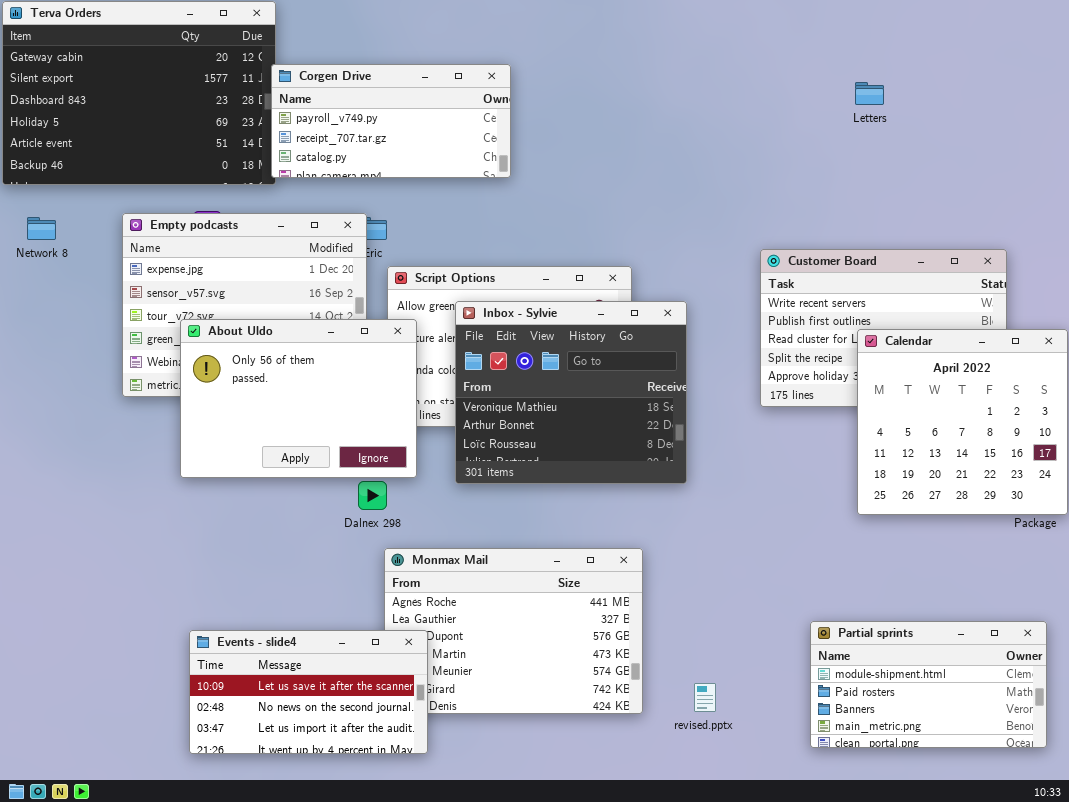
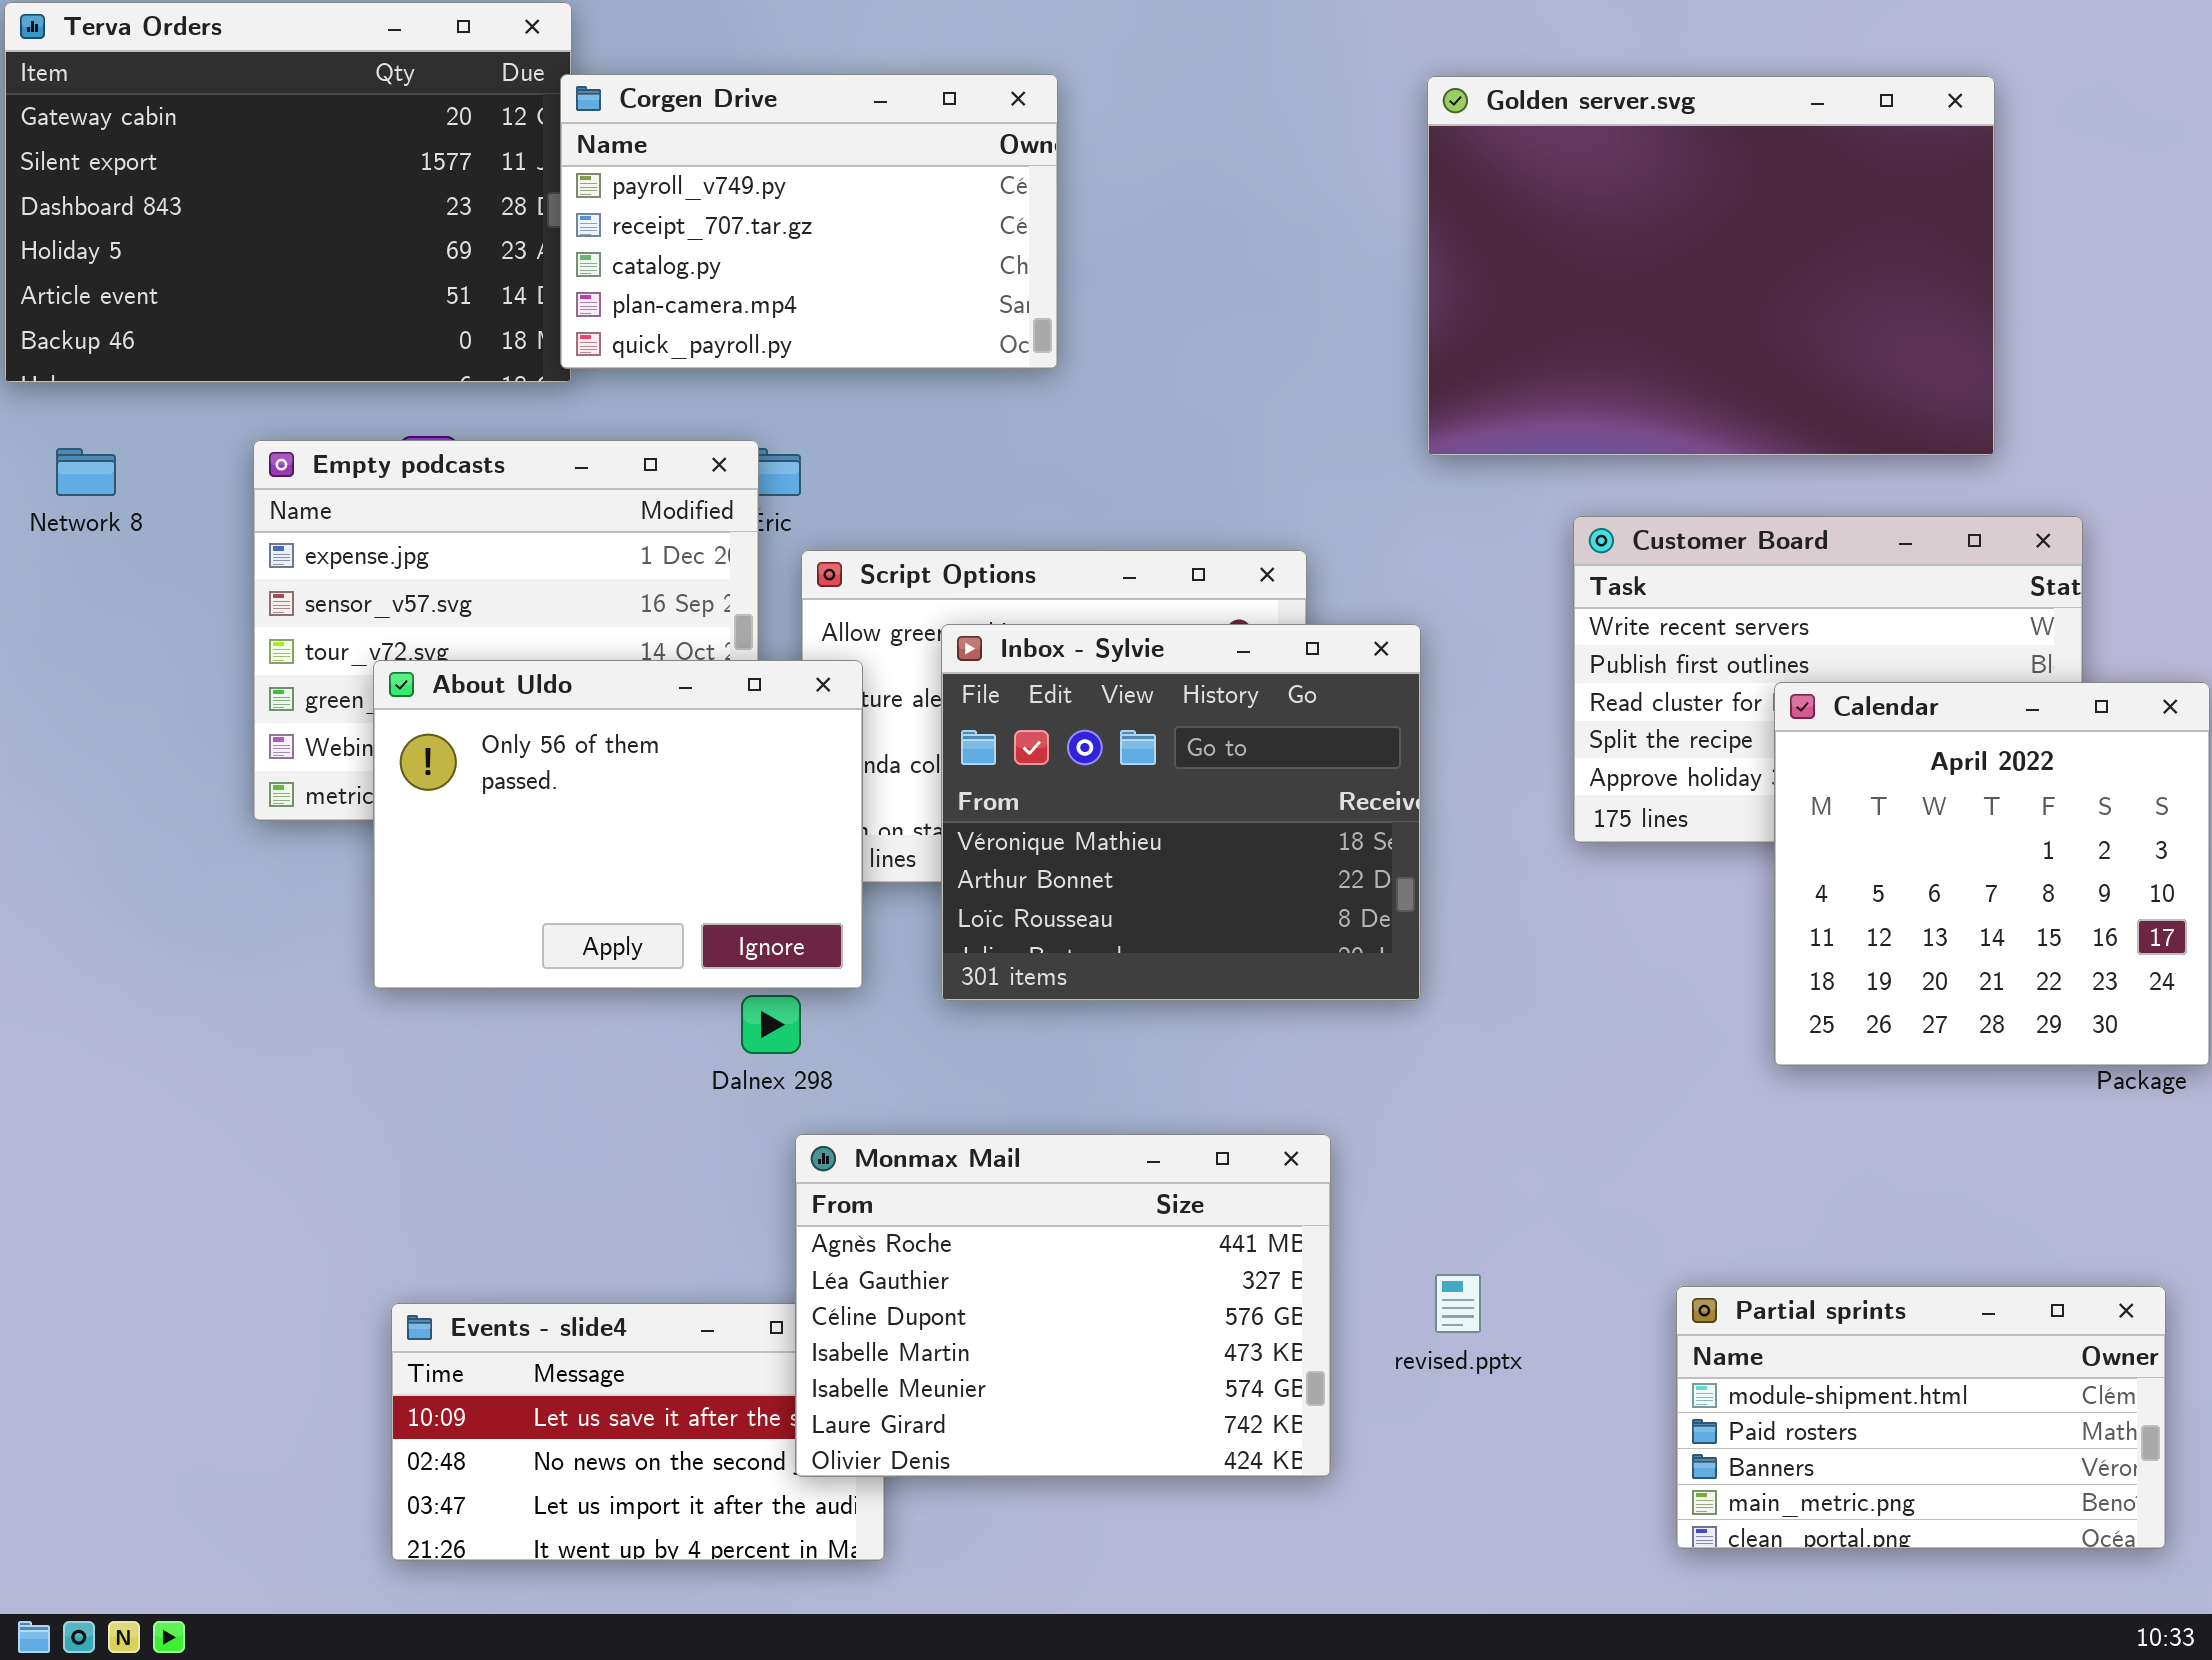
Golden server.svg: none -> [1427,76,1995,456], opened
Corgen Drive: [271,64,511,178] -> [560,74,1058,369], resized
Monmax Mail: [384,548,643,714] -> [795,1134,1331,1477], raised
revised.pptx: [694,683,716,712] -> [1435,1274,1481,1333], moved

